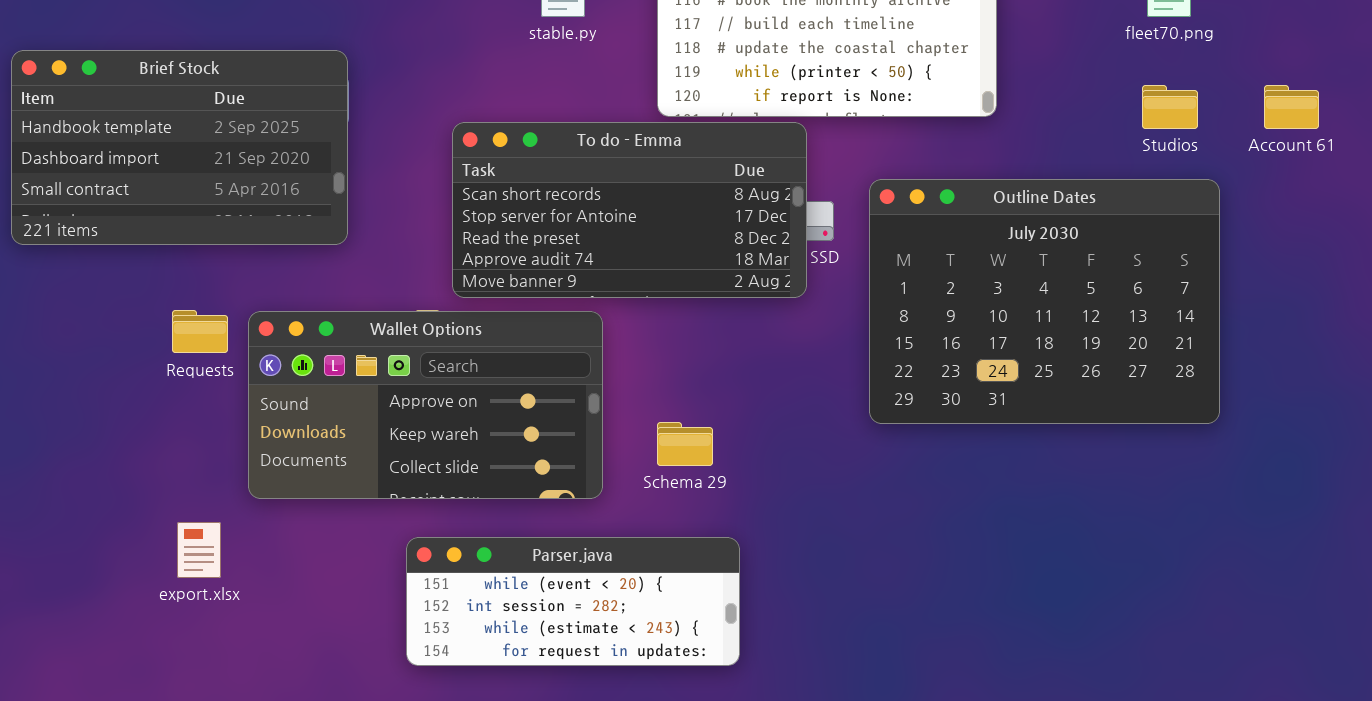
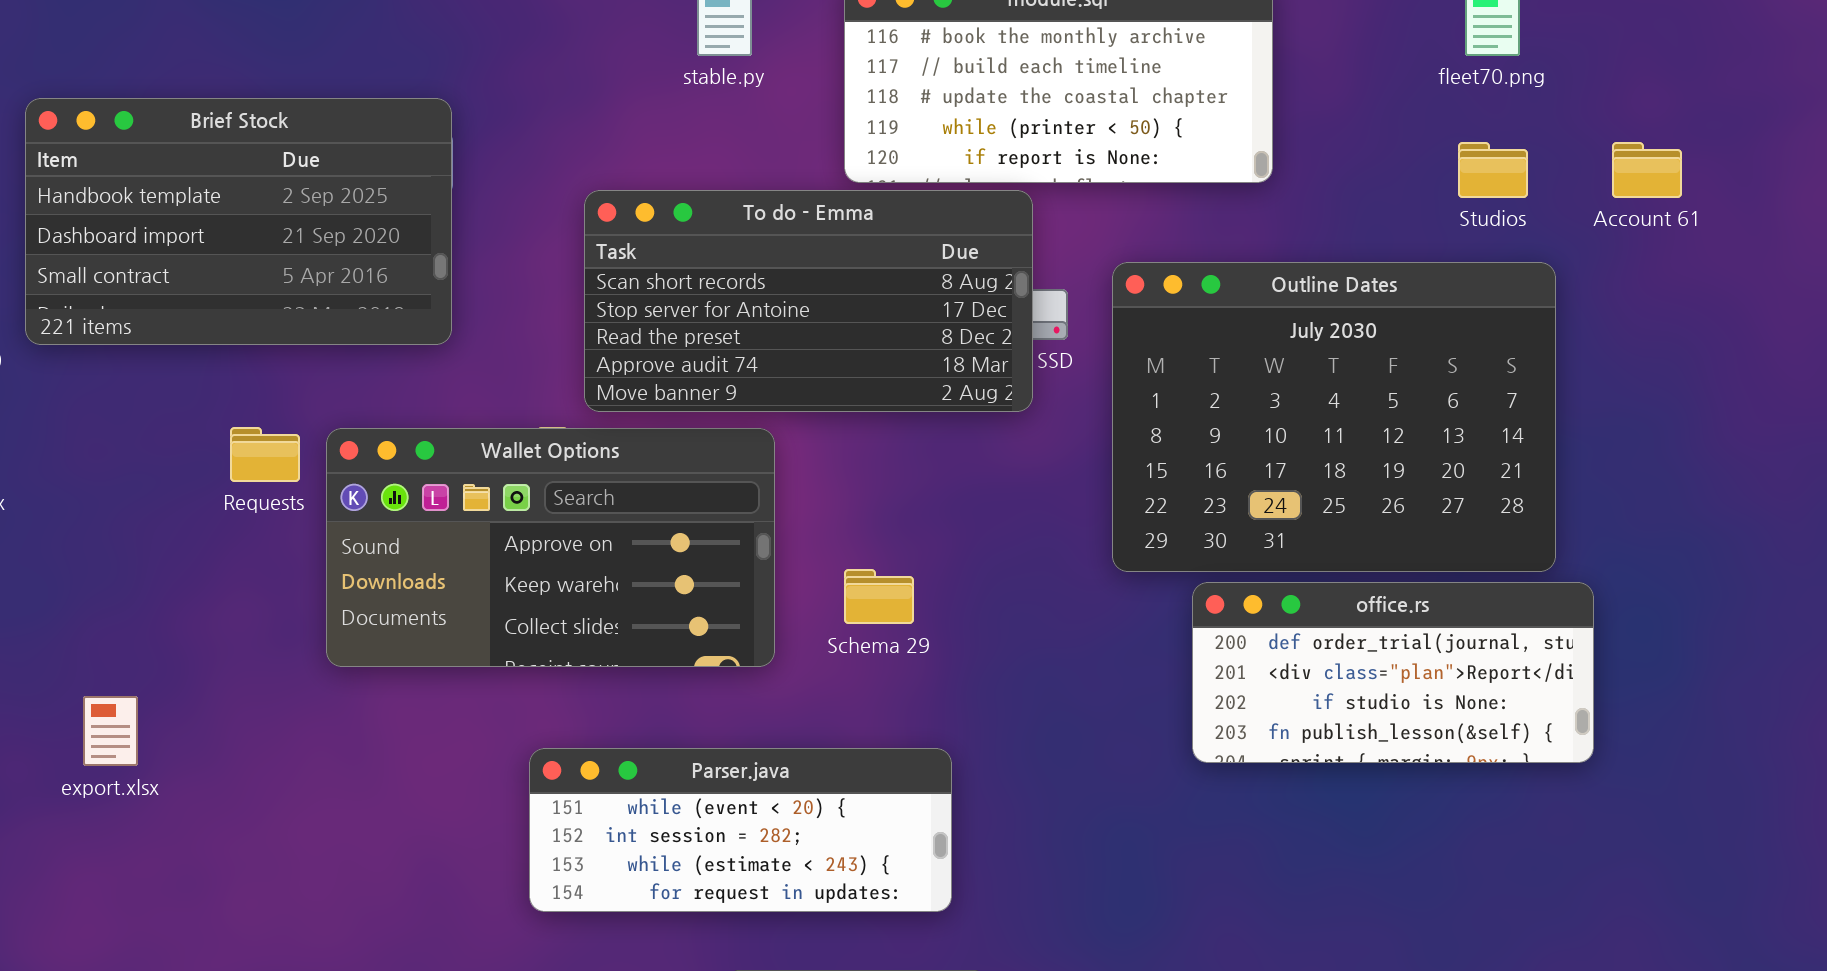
office.rs: none -> [1192,582,1594,763], opened
export.xlsx: [177,522,221,578] -> [83,696,138,766], moved
Parser.java: [406,537,740,666] -> [529,748,952,912], moved

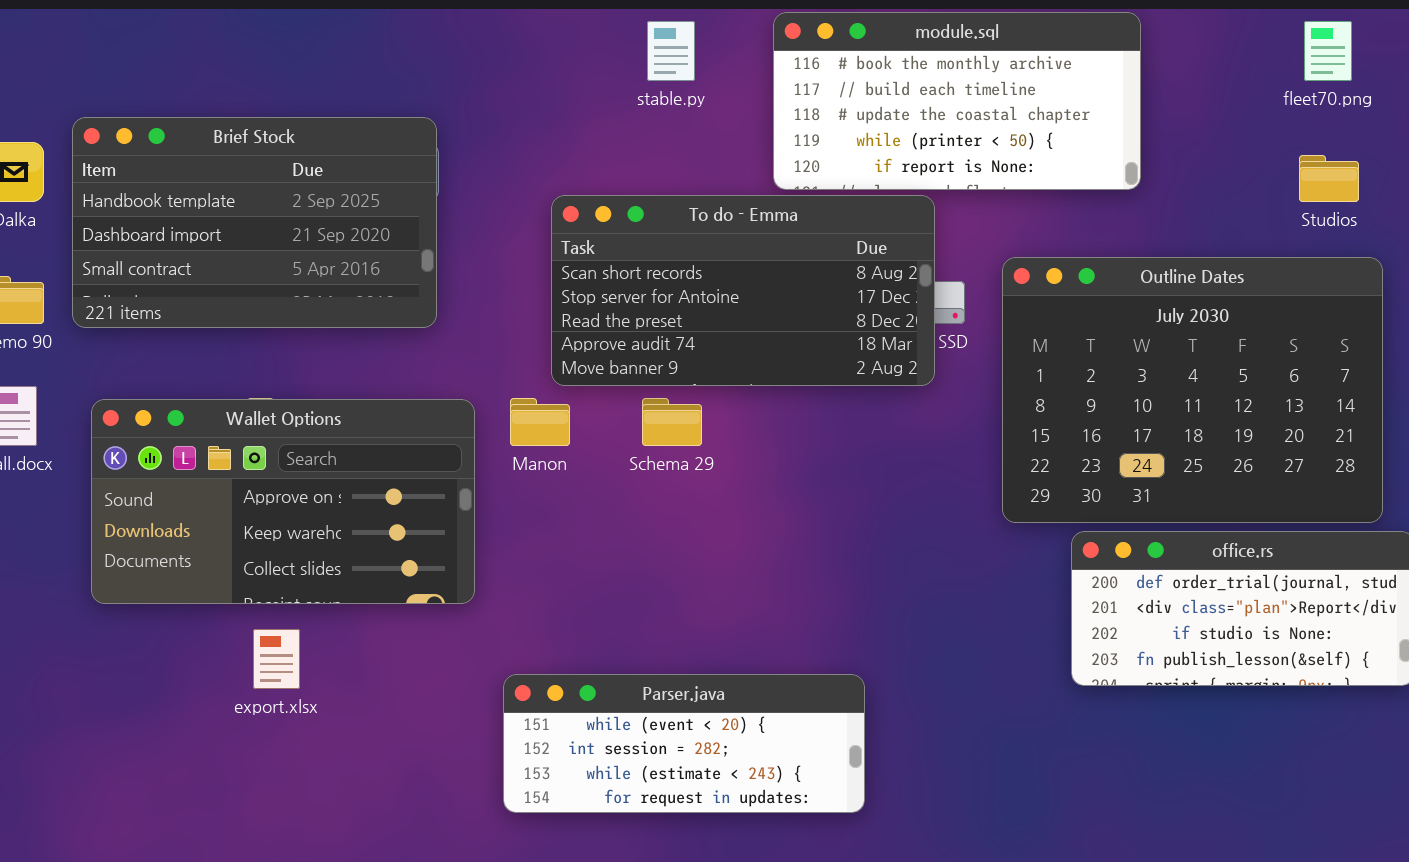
Wallet Options: [326,428,775,667] -> [91,399,475,604], moved
Schema 29: [844,569,914,624] -> [642,398,702,446], moved
export.xlsx: [83,696,138,766] -> [253,629,300,689], moved

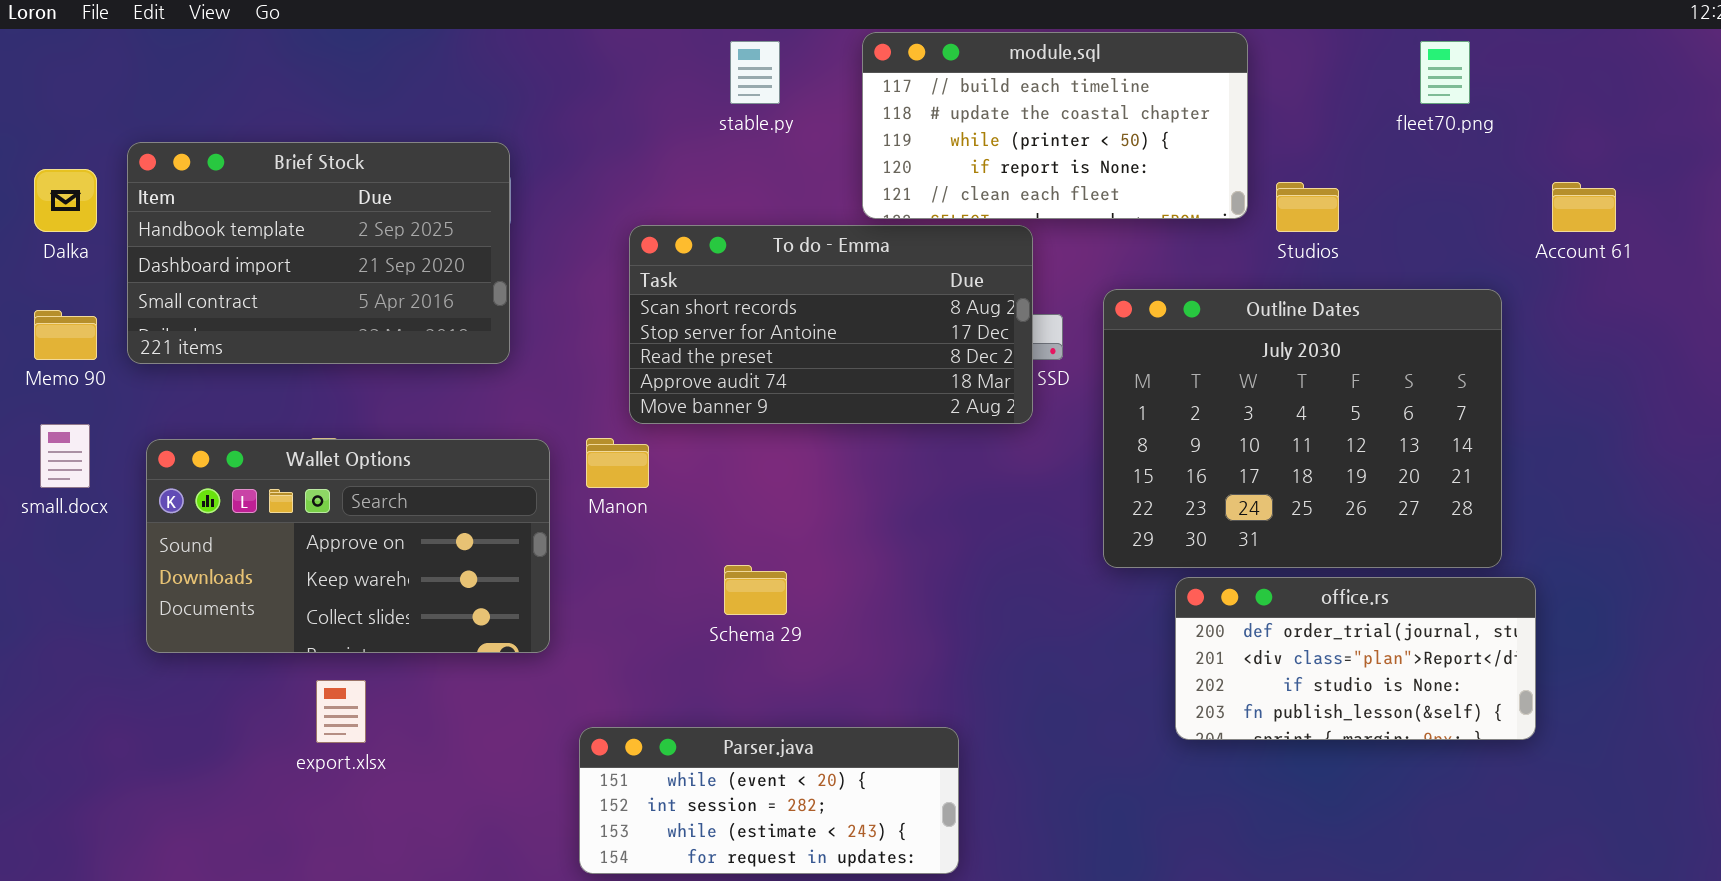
module.sql: [773,12,1141,190] -> [862,32,1248,219], scrolled down 1 row
Studios: [1299,155,1359,202] -> [1276,182,1339,232], moved
Schema 29: [642,398,702,446] -> [724,565,787,615], moved

